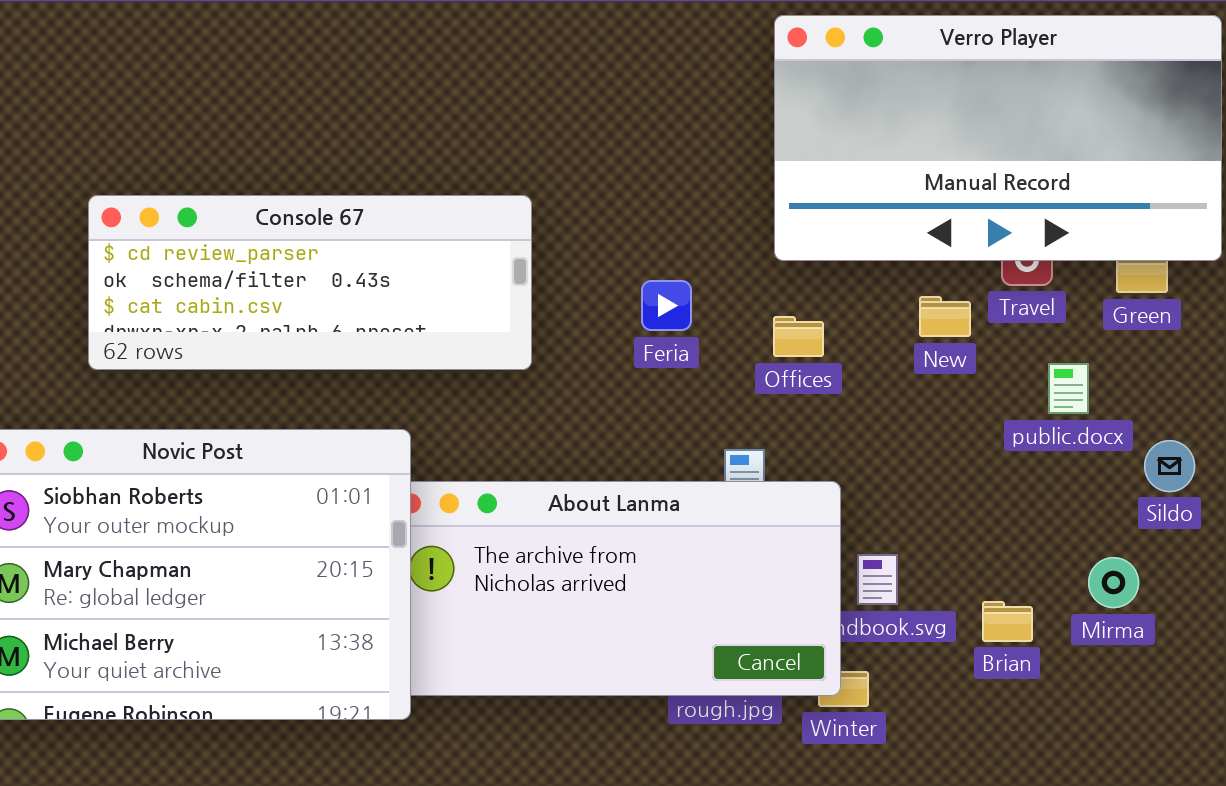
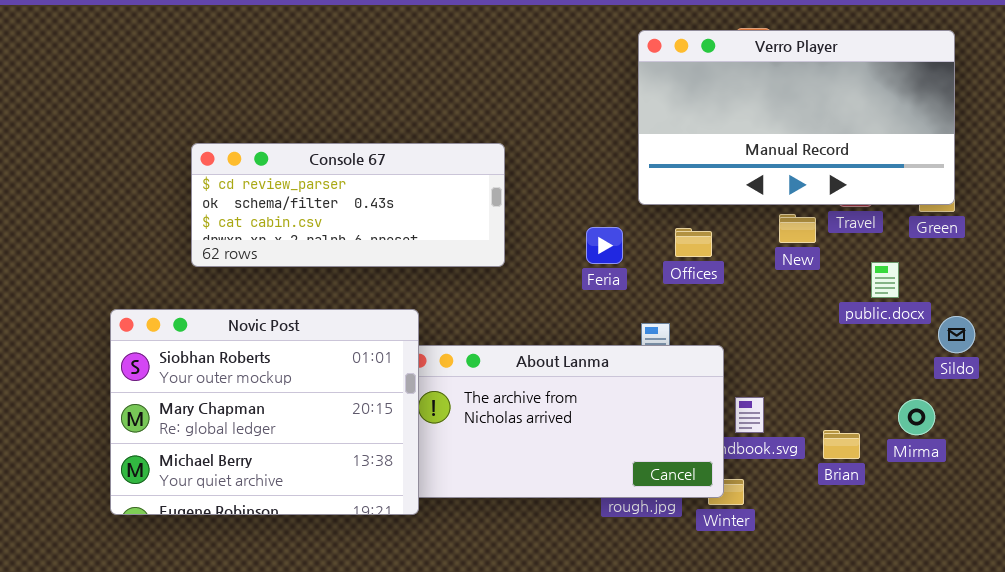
Verro Player: [774,15,1222,261] -> [638,30,955,205], moved
Feria: [641,280,692,331] -> [586,227,623,264], moved

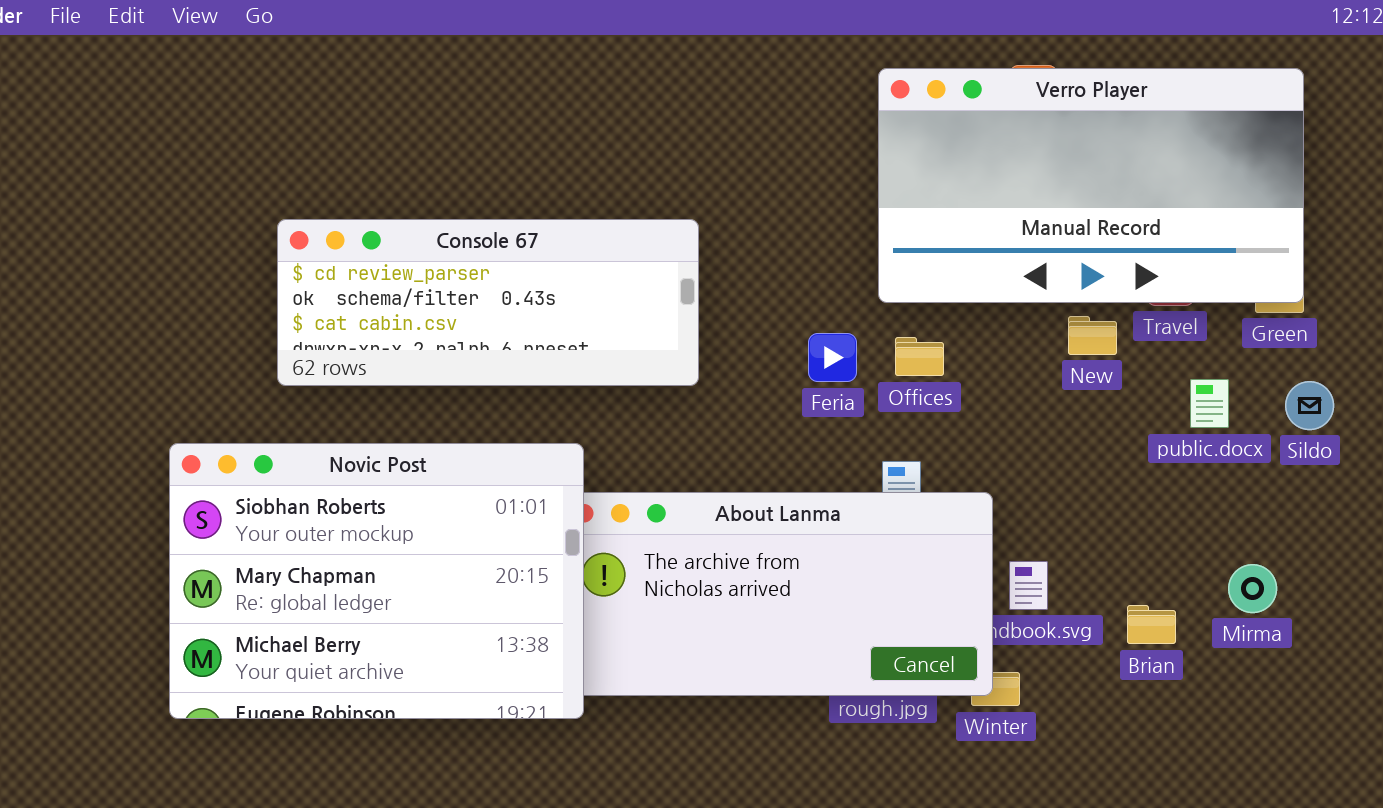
Offices: [675,228,712,257] -> [895,337,944,376], moved
Sildo: [938,316,975,353] -> [1285,381,1334,430], moved

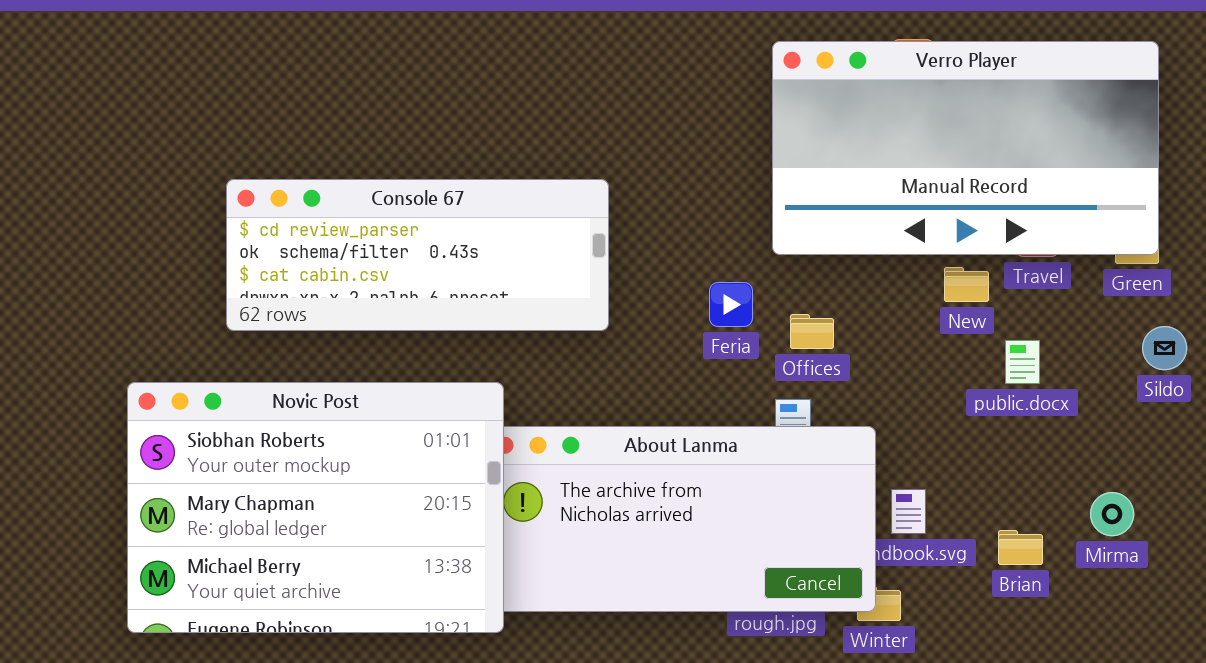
Offices: [895,337,944,376] -> [790,314,834,349], moved
public.docx: [1190,379,1229,428] -> [1005,340,1040,384], moved

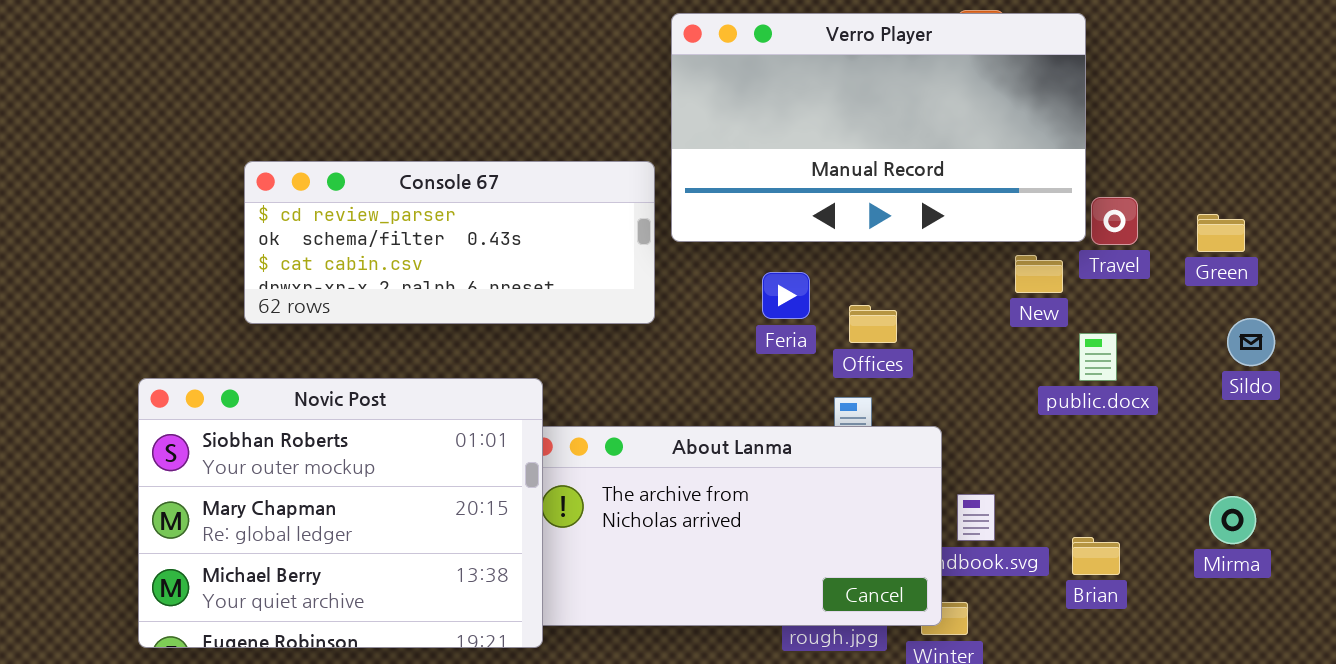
Verro Player: [772,41,1159,255] -> [671,13,1086,242], moved
Mirma: [1090,492,1134,536] -> [1209,496,1256,544], moved

